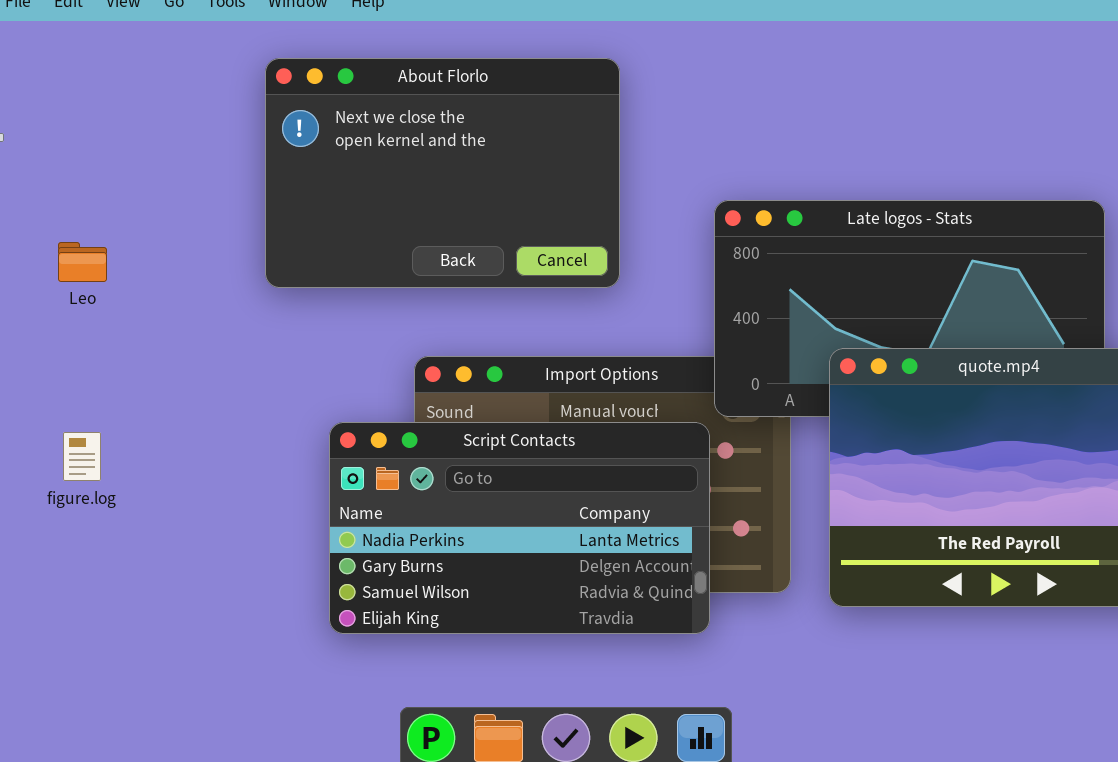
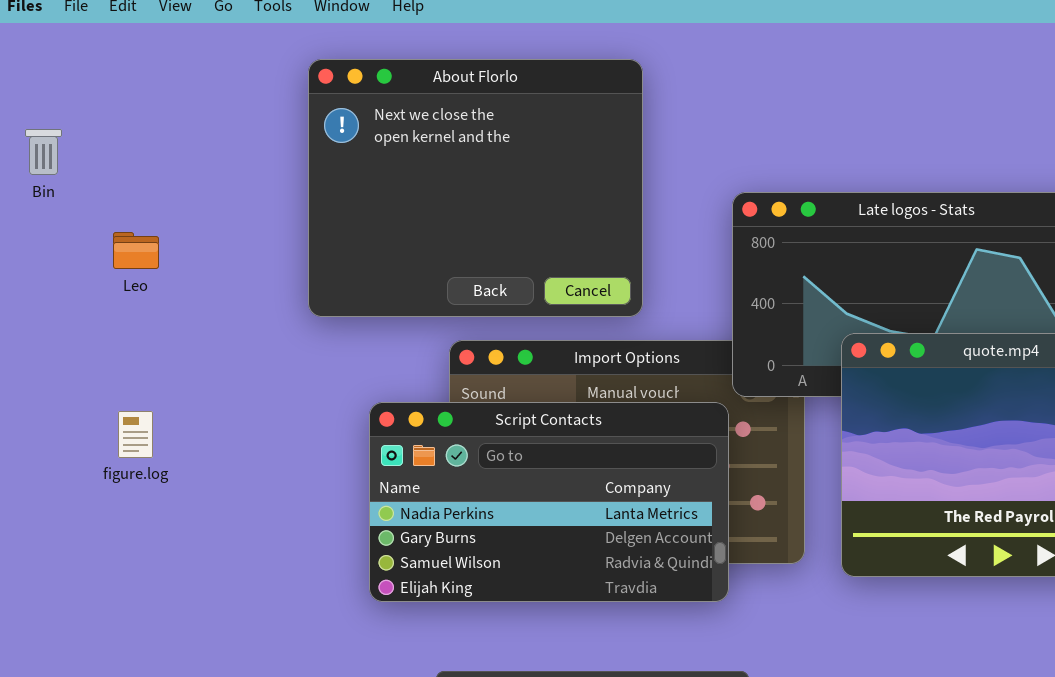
About Florlo: [265,58,620,288] -> [308,59,643,317], resized

